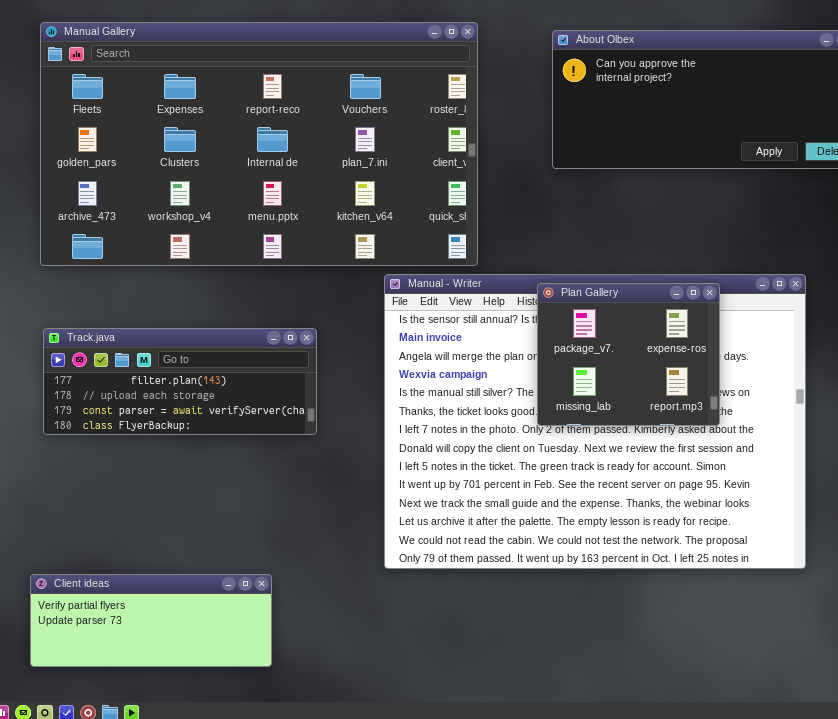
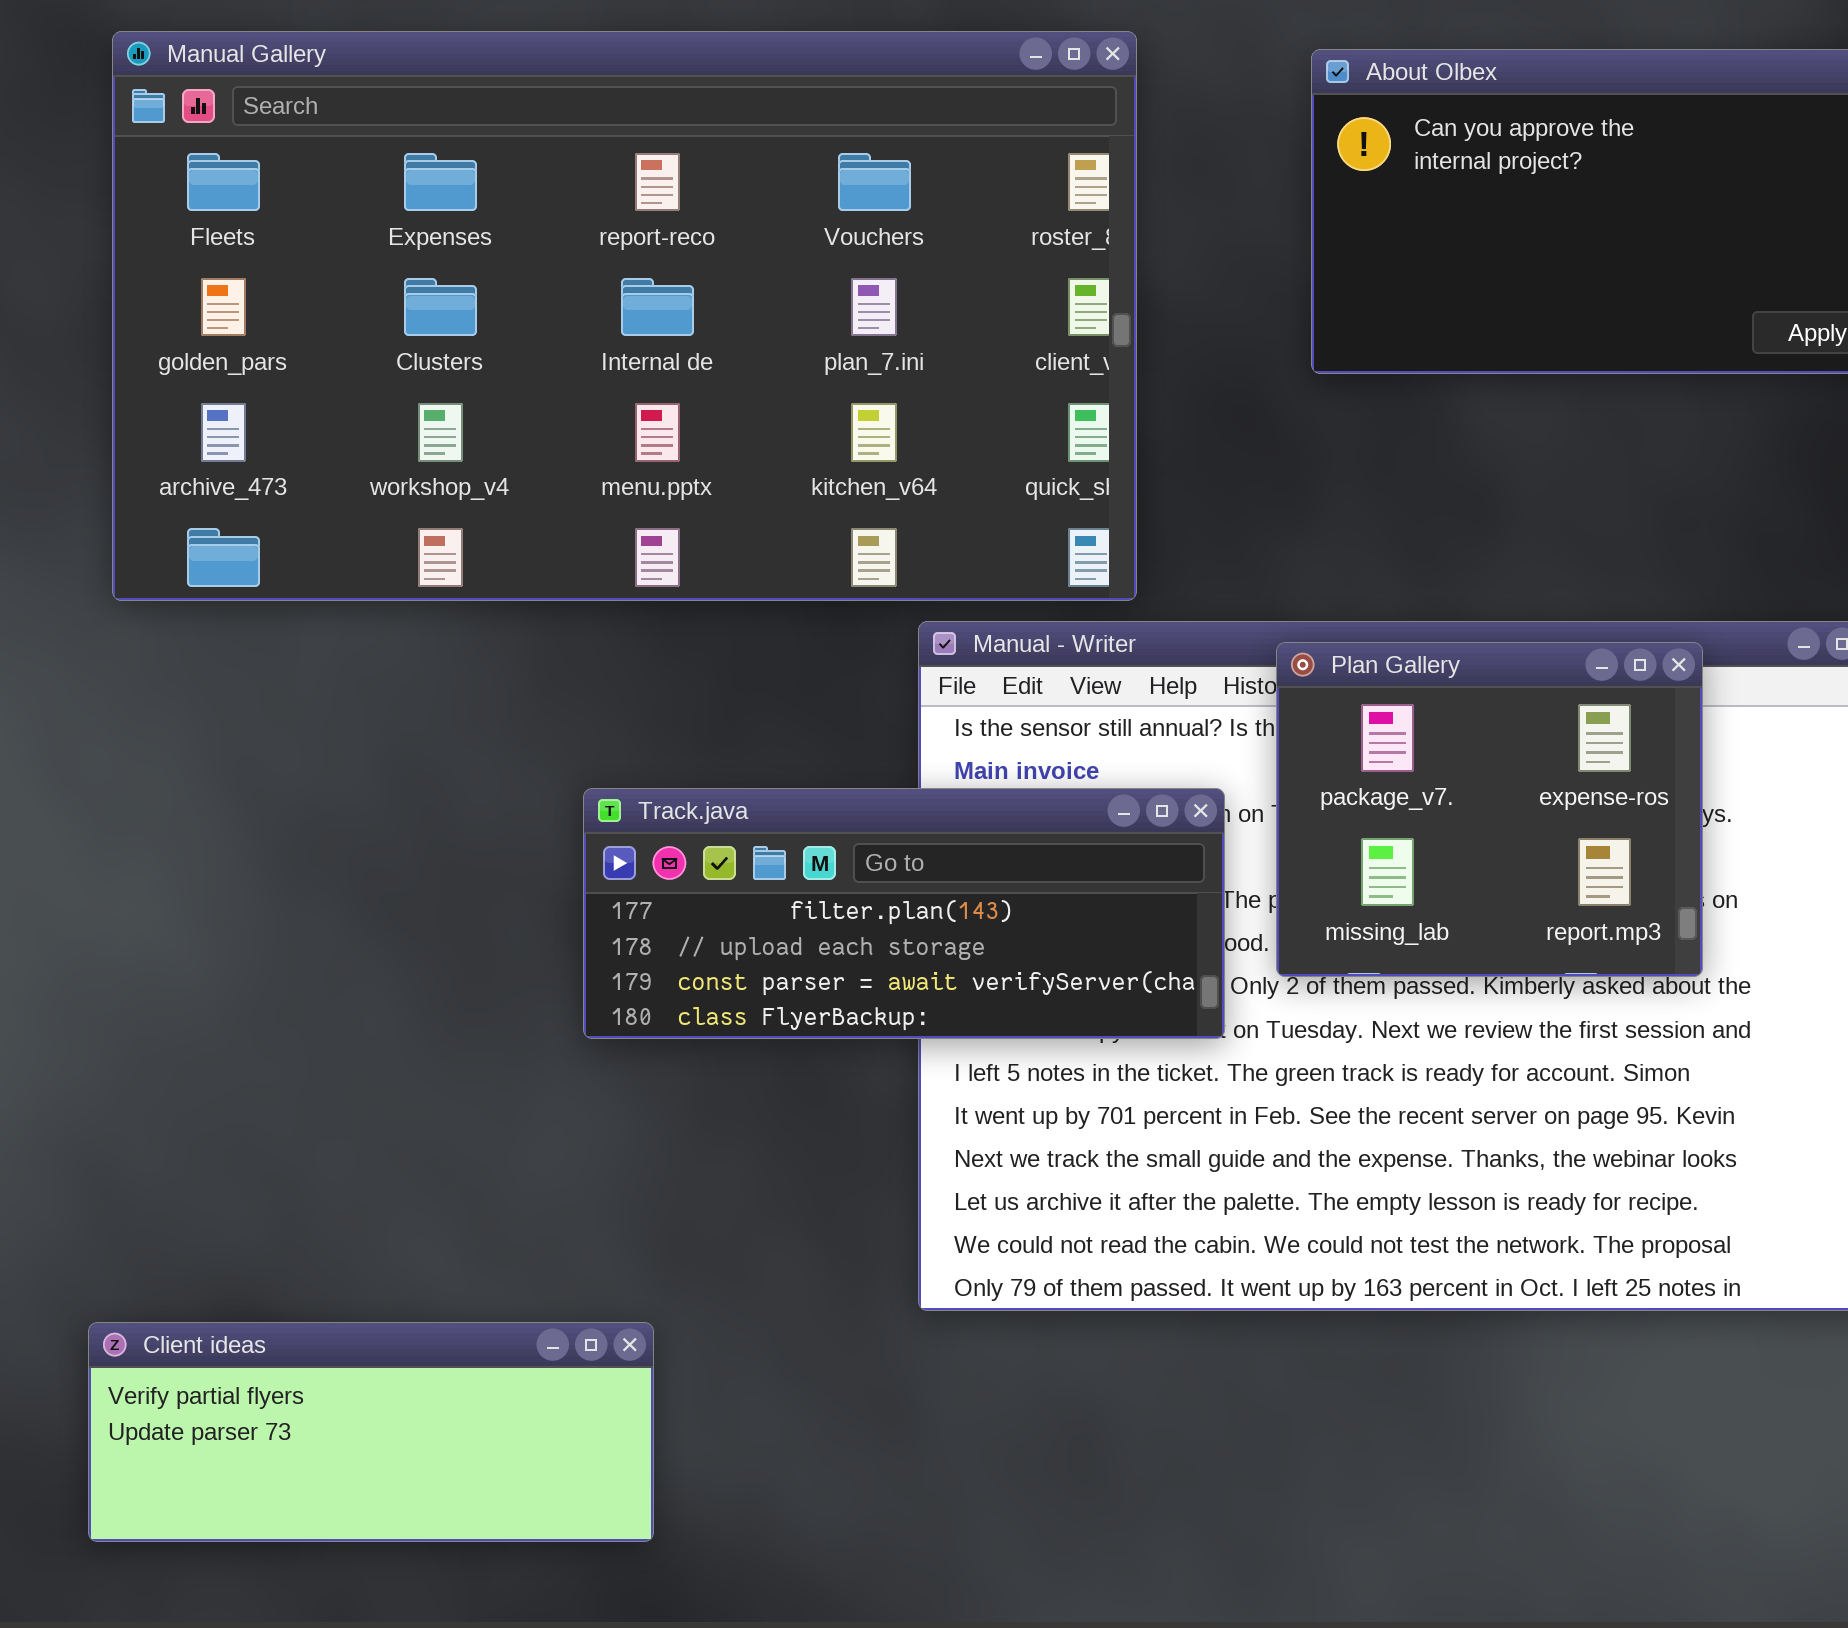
Track.java: [43,328,317,435] -> [583,788,1225,1039], moved

